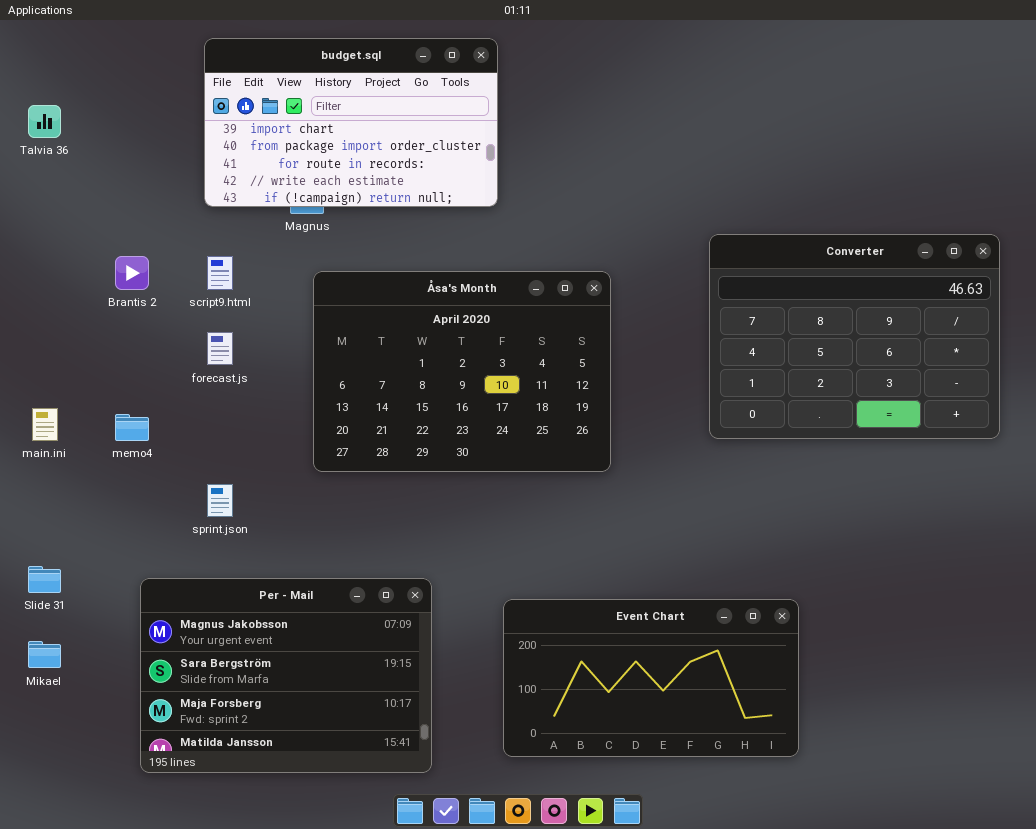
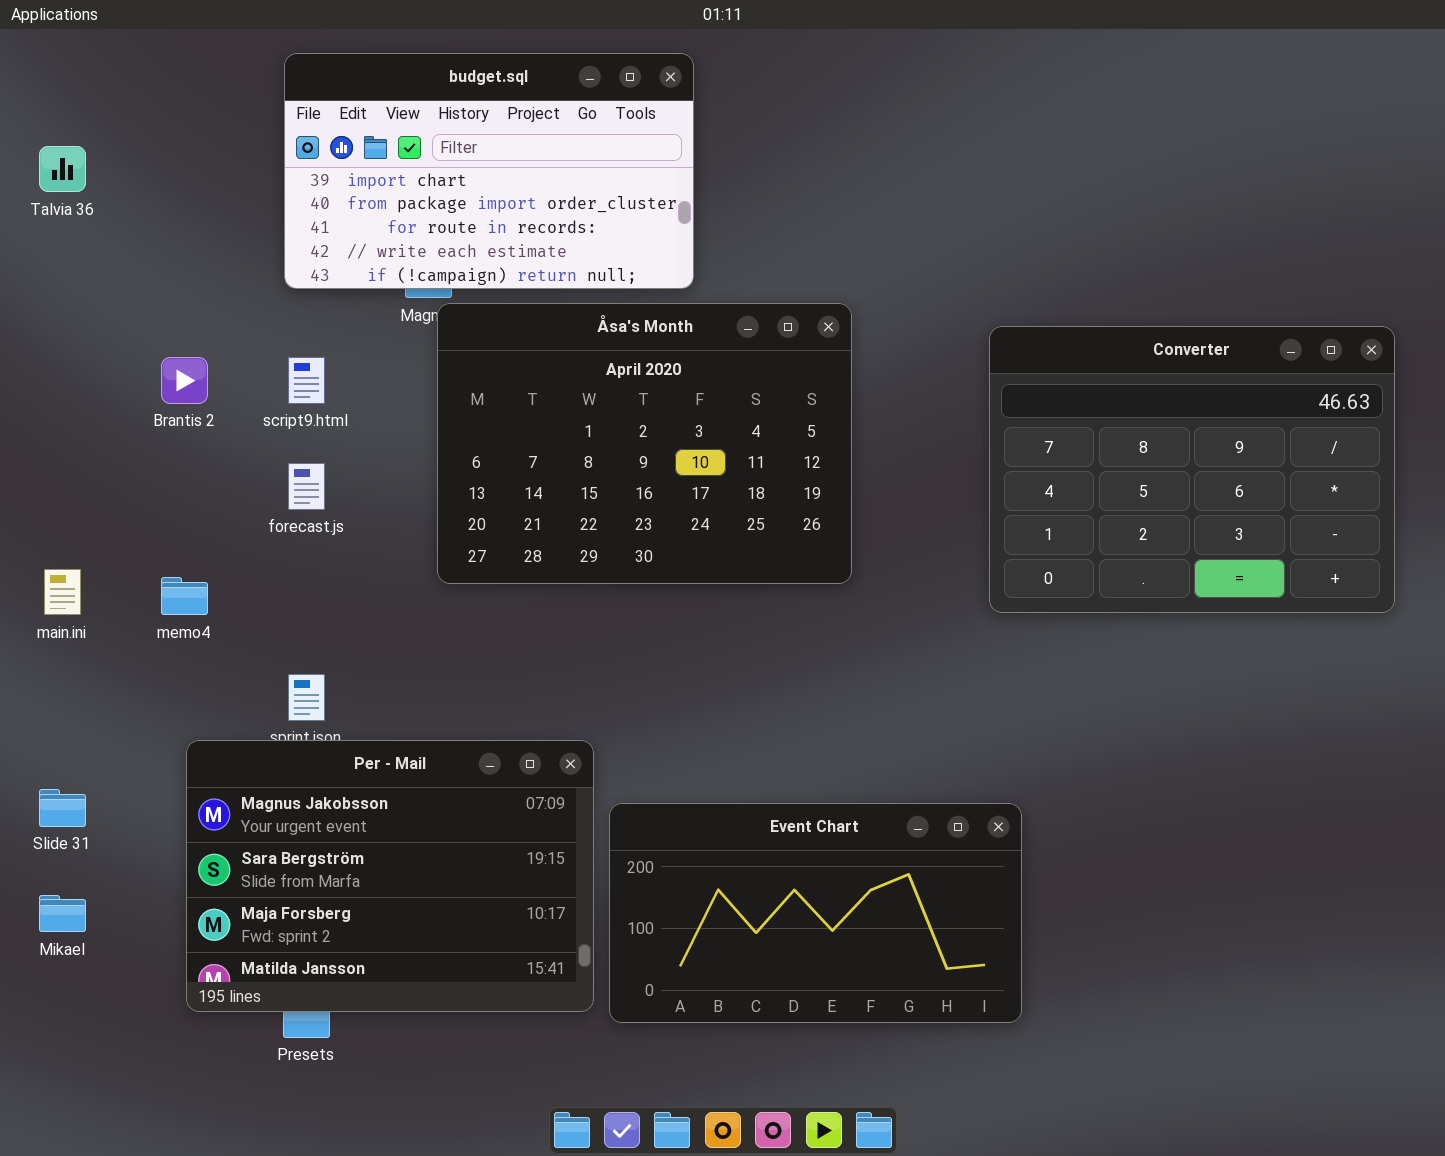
Åsa's Month: [313,271,611,472] -> [437,303,852,584], moved
Per - Mail: [140,578,432,773] -> [186,740,594,1012], moved
Event Chart: [503,599,799,757] -> [609,803,1022,1023], moved

